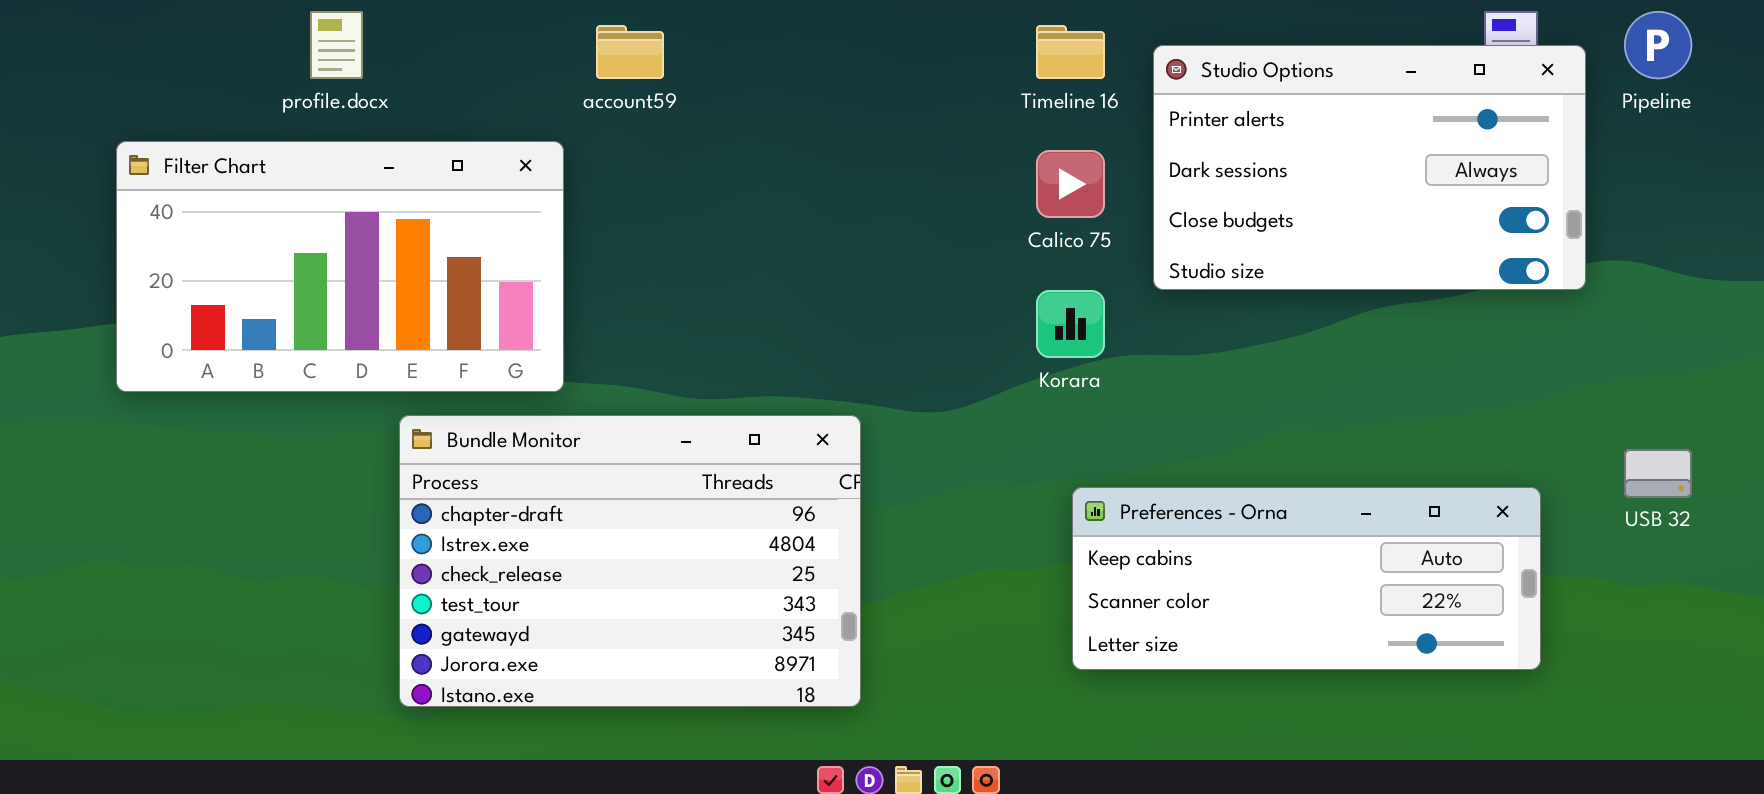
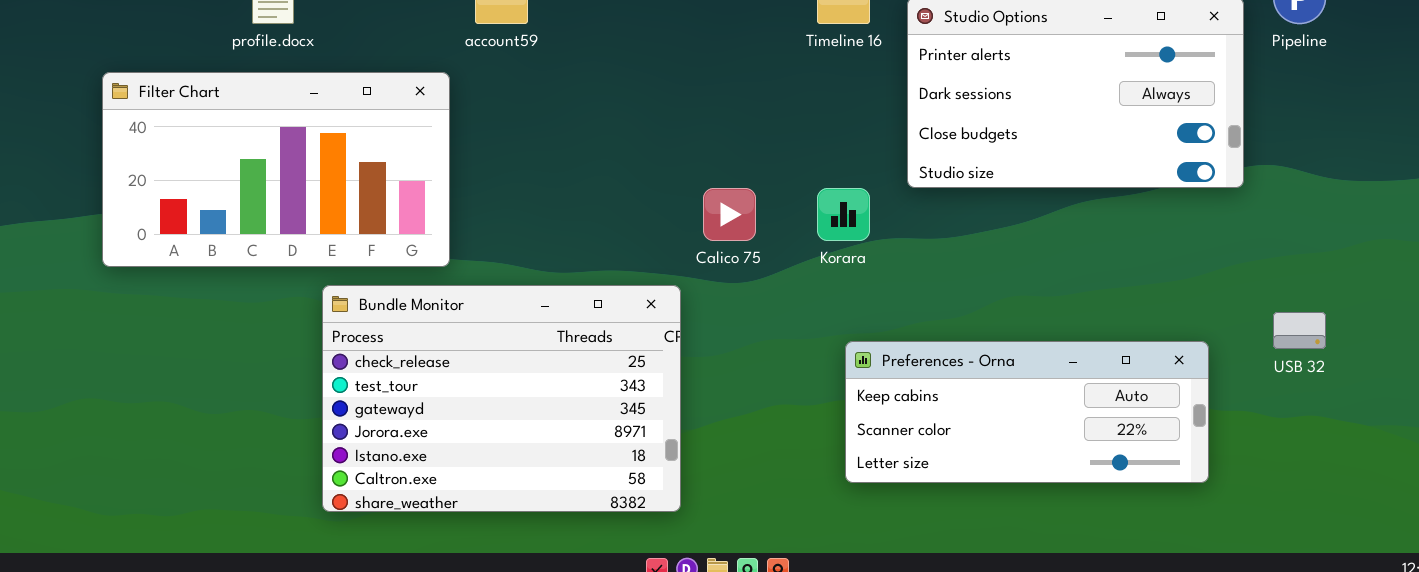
Calico 75: [1036,150,1105,218] -> [703,188,756,241], moved
Bundle Monitor: [399,415,861,707] -> [322,285,681,512], scrolled down 2 rows

